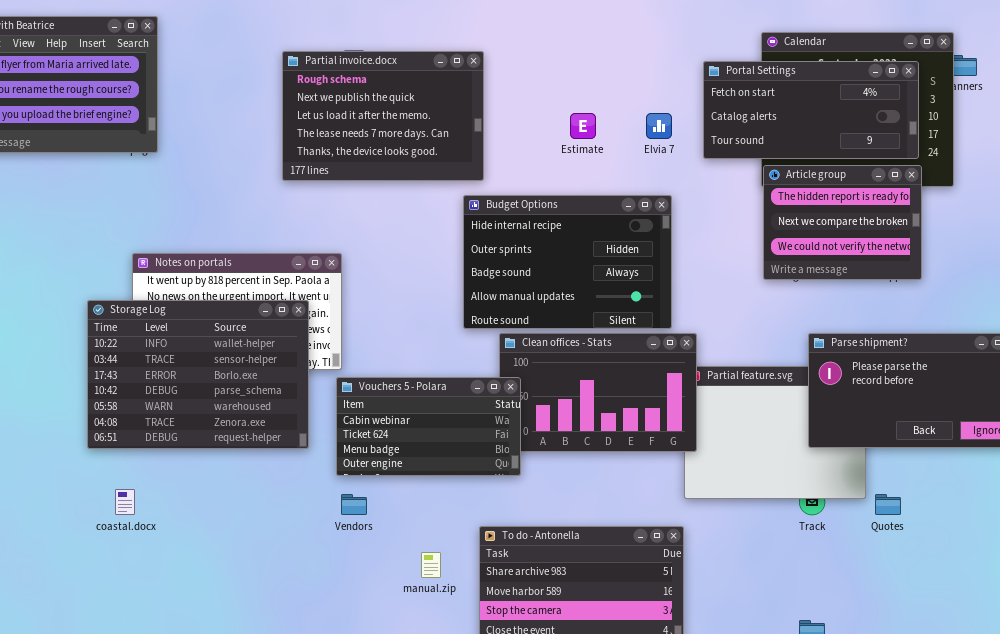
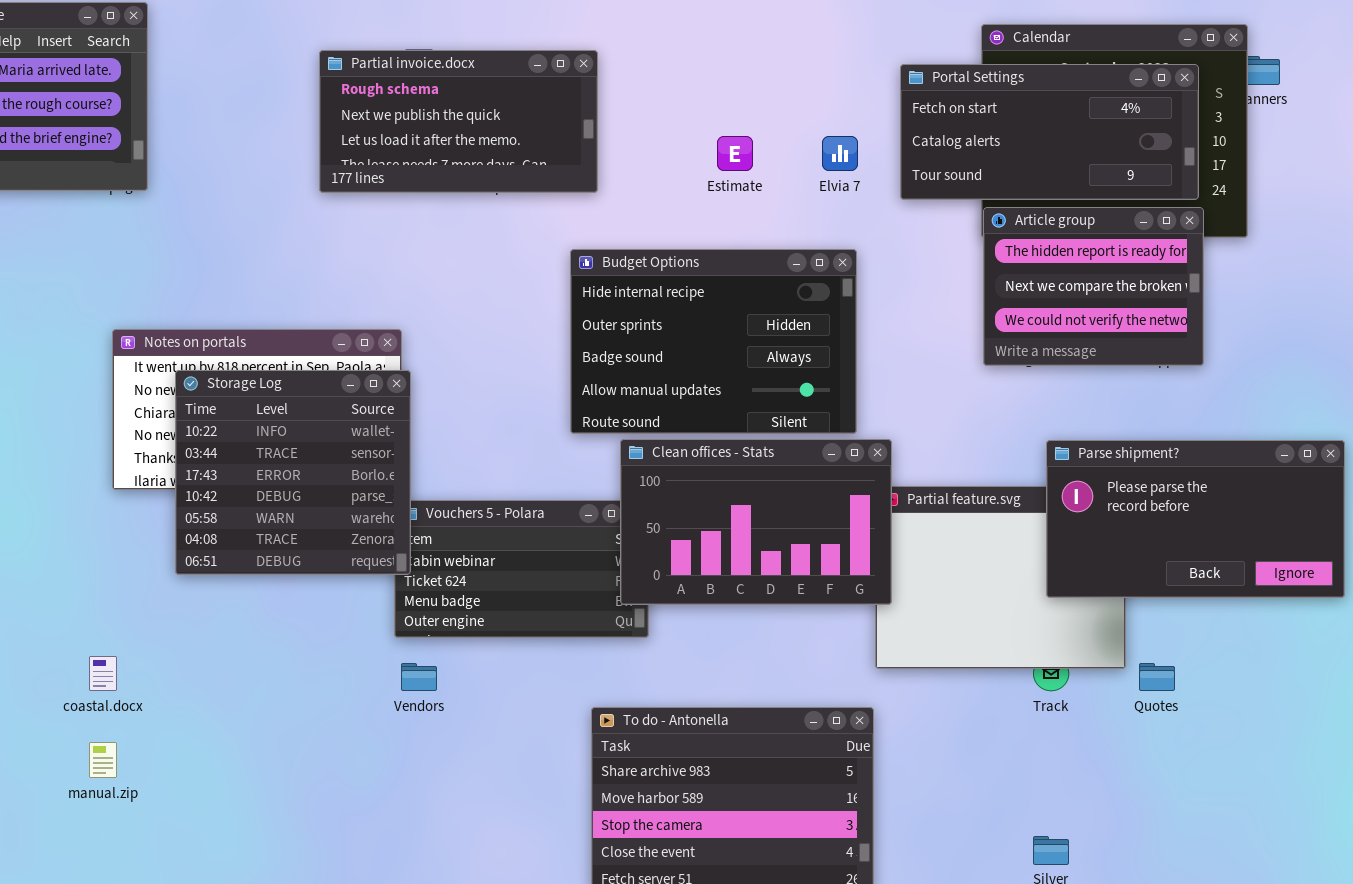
Partial invoice.docx: [282,51,484,181] -> [319,50,598,193], resized
Storage Log: [87,300,309,449] -> [175,370,411,575], moved, resized
Clean offices - Stats: [499,333,697,452] -> [620,439,892,605], raised
manual.zip: [421,552,441,578] -> [89,742,117,778], moved

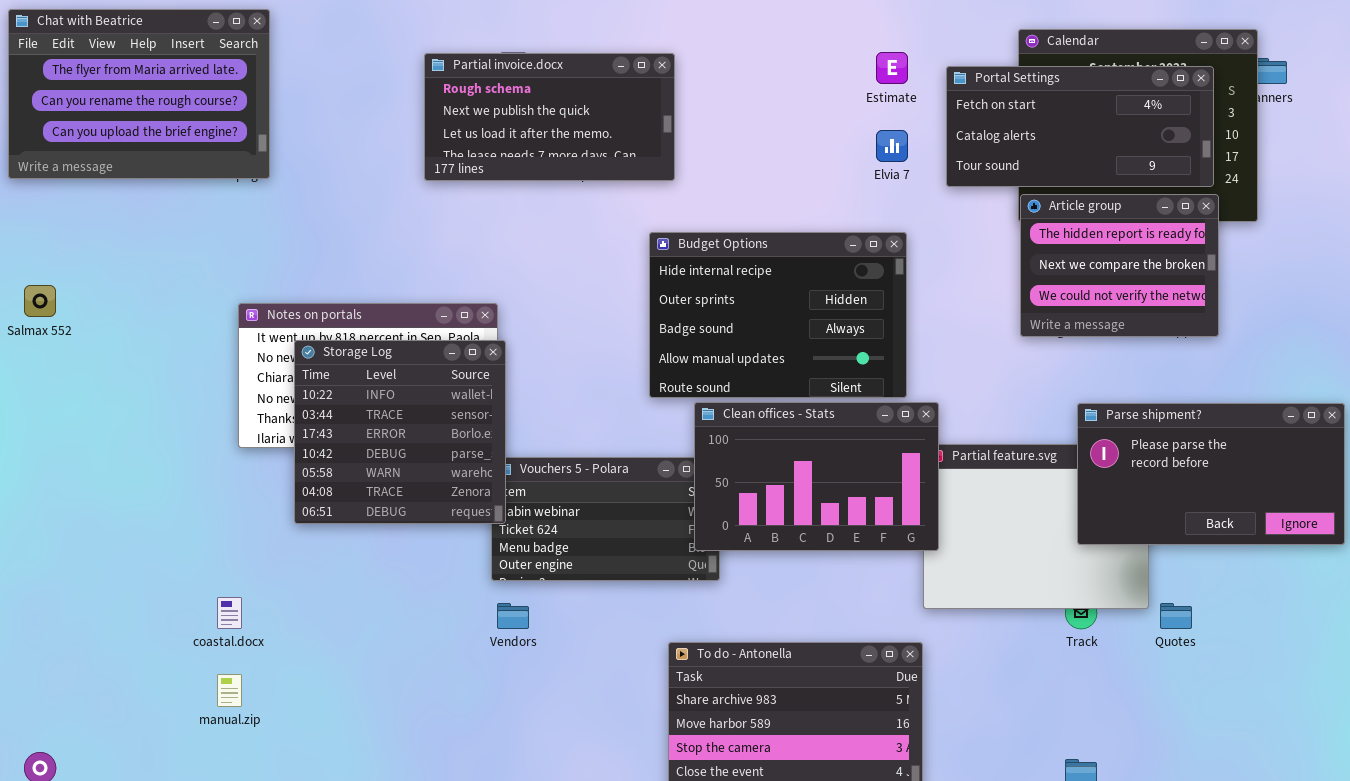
Estimate: [717,136,753,171] -> [876,52,908,84], moved

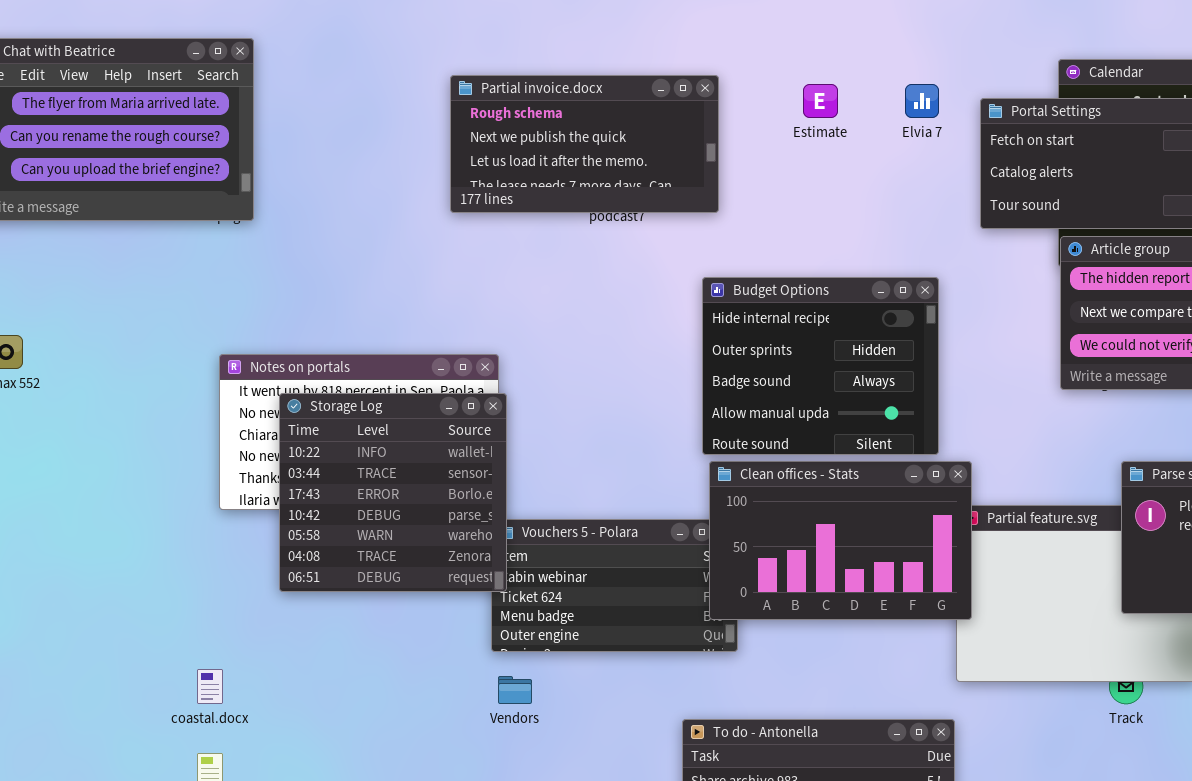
Estimate: [876,52,908,84] -> [803,84,838,118], moved
Partial invoice.docx: [424,53,675,181] -> [450,75,719,213], moved
Elvia 7: [876,130,908,162] -> [905,84,939,118], moved
Budget Options: [649,232,907,398] -> [702,277,939,455], resized

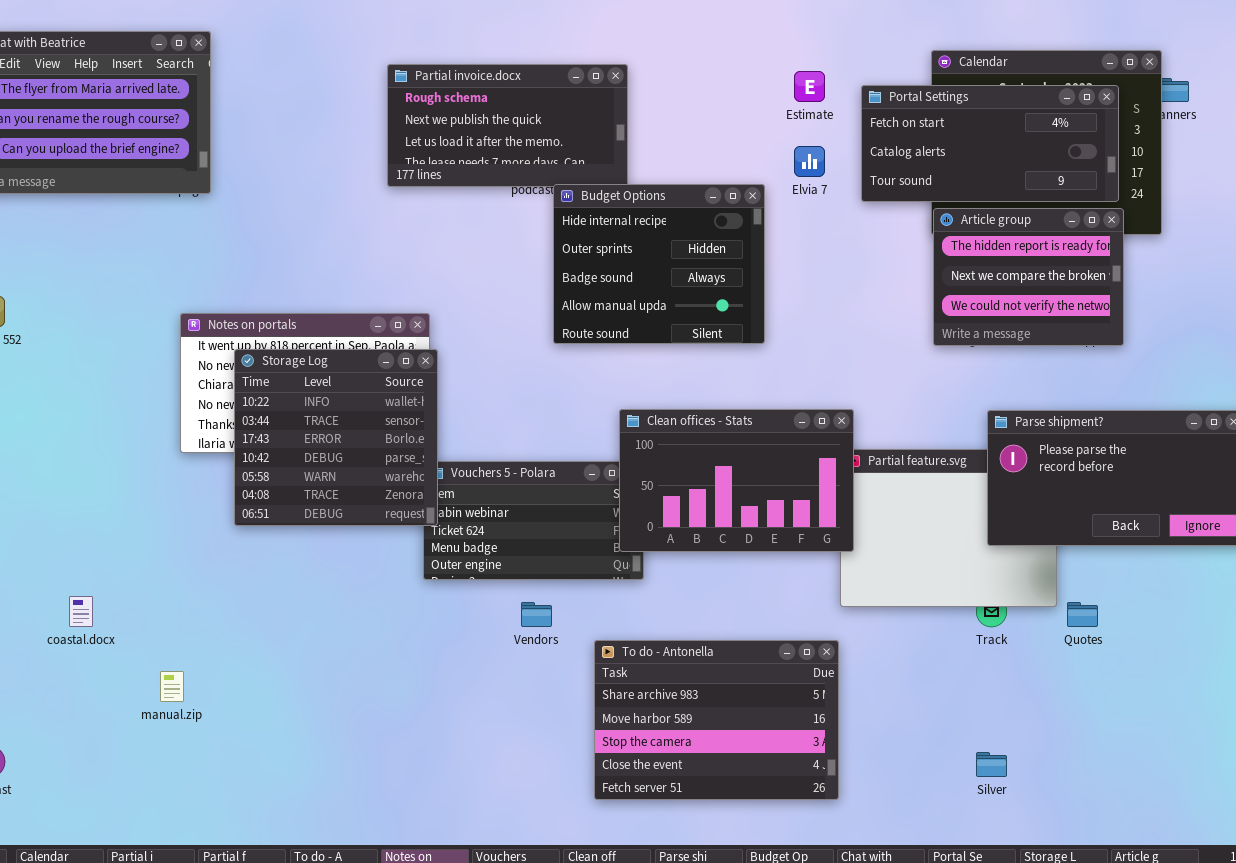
Estimate: [803,84,838,118] -> [794,71,825,102], moved
Elvia 7: [905,84,939,118] -> [794,146,825,177], moved
Budget Options: [702,277,939,455] -> [553,184,765,344], moved
coastal.docx: [197,669,223,704] -> [69,596,93,627], moved
Vendors: [498,676,532,704] -> [521,602,552,627], moved

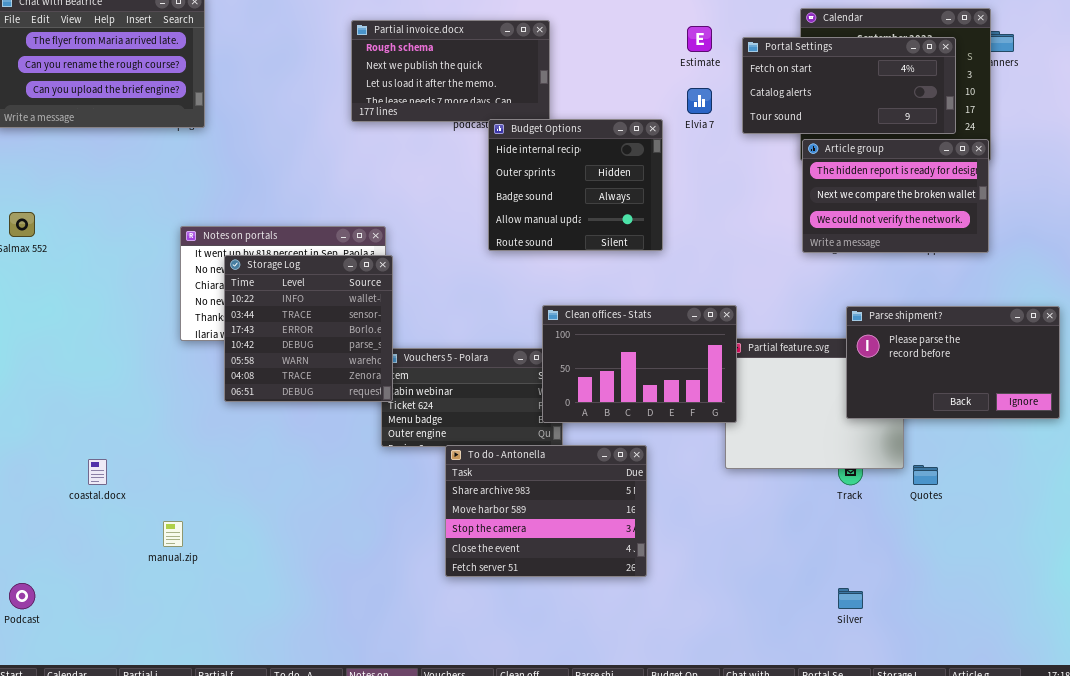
Article group: [933,208,1124,346] -> [802,139,989,253], resized
To do - Antonella: [594,640,839,800] -> [445,445,647,577], moved

